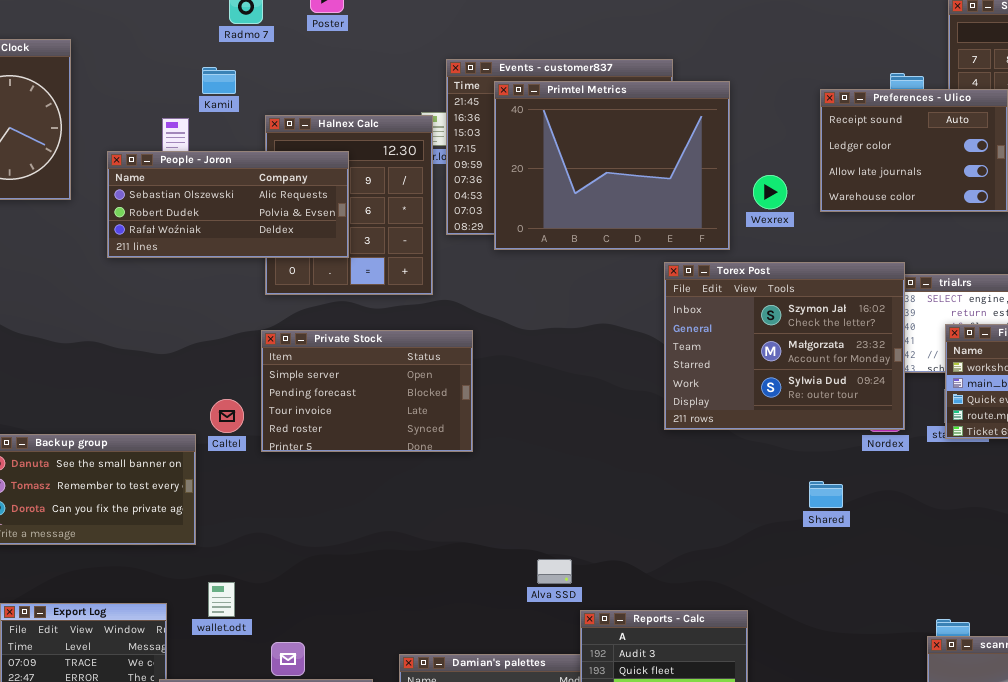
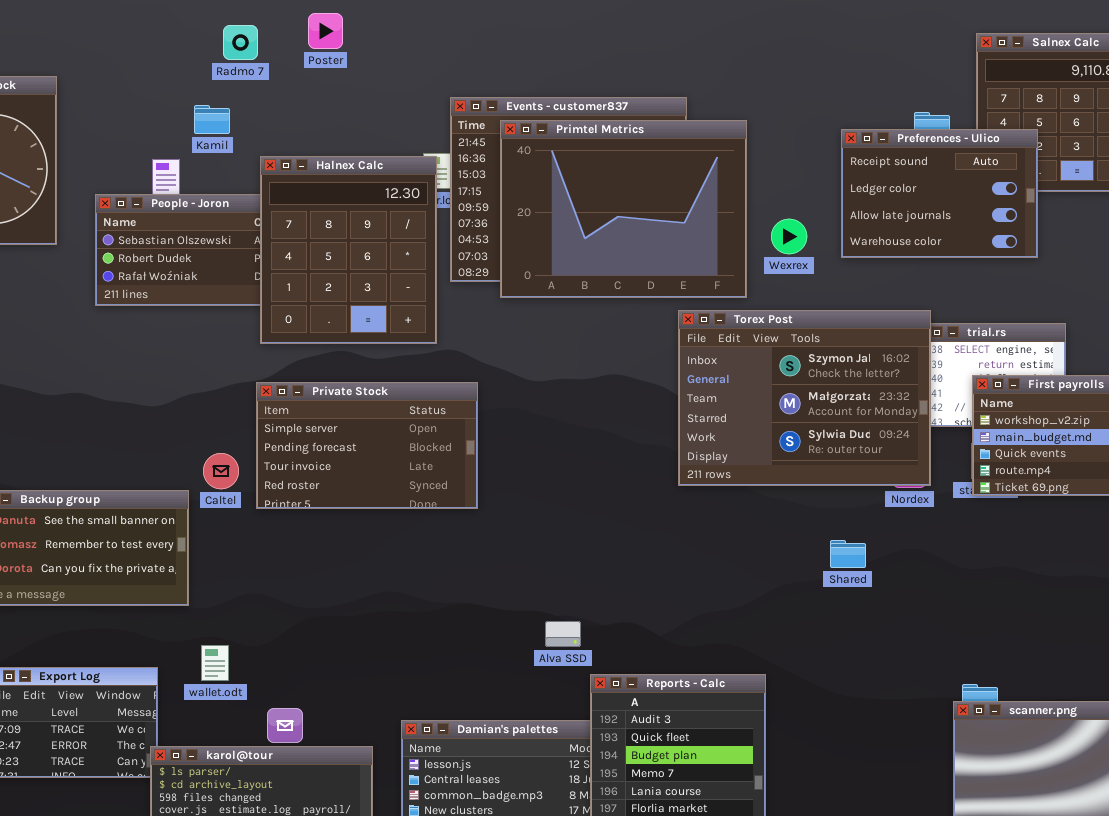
Halnex Calc: [265,115,433,295] -> [260,156,437,344], raised

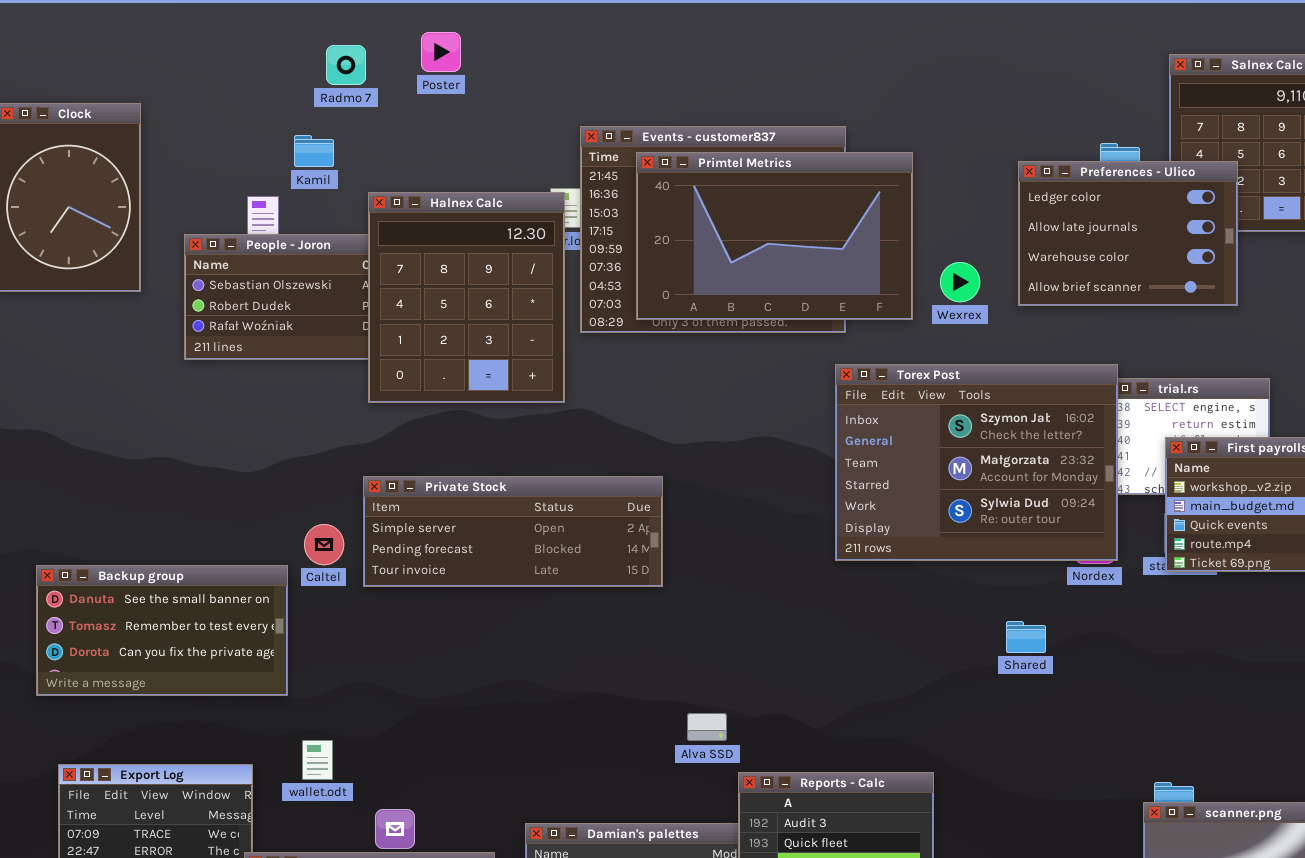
Primtel Metrics: [500,120,747,298] -> [636,152,913,320], resized
Preferences - Ulico: [841,129,1038,258] -> [1018,161,1238,306], scrolled down 1 row
Private Stock: [256,382,478,509] -> [363,476,663,587], resized

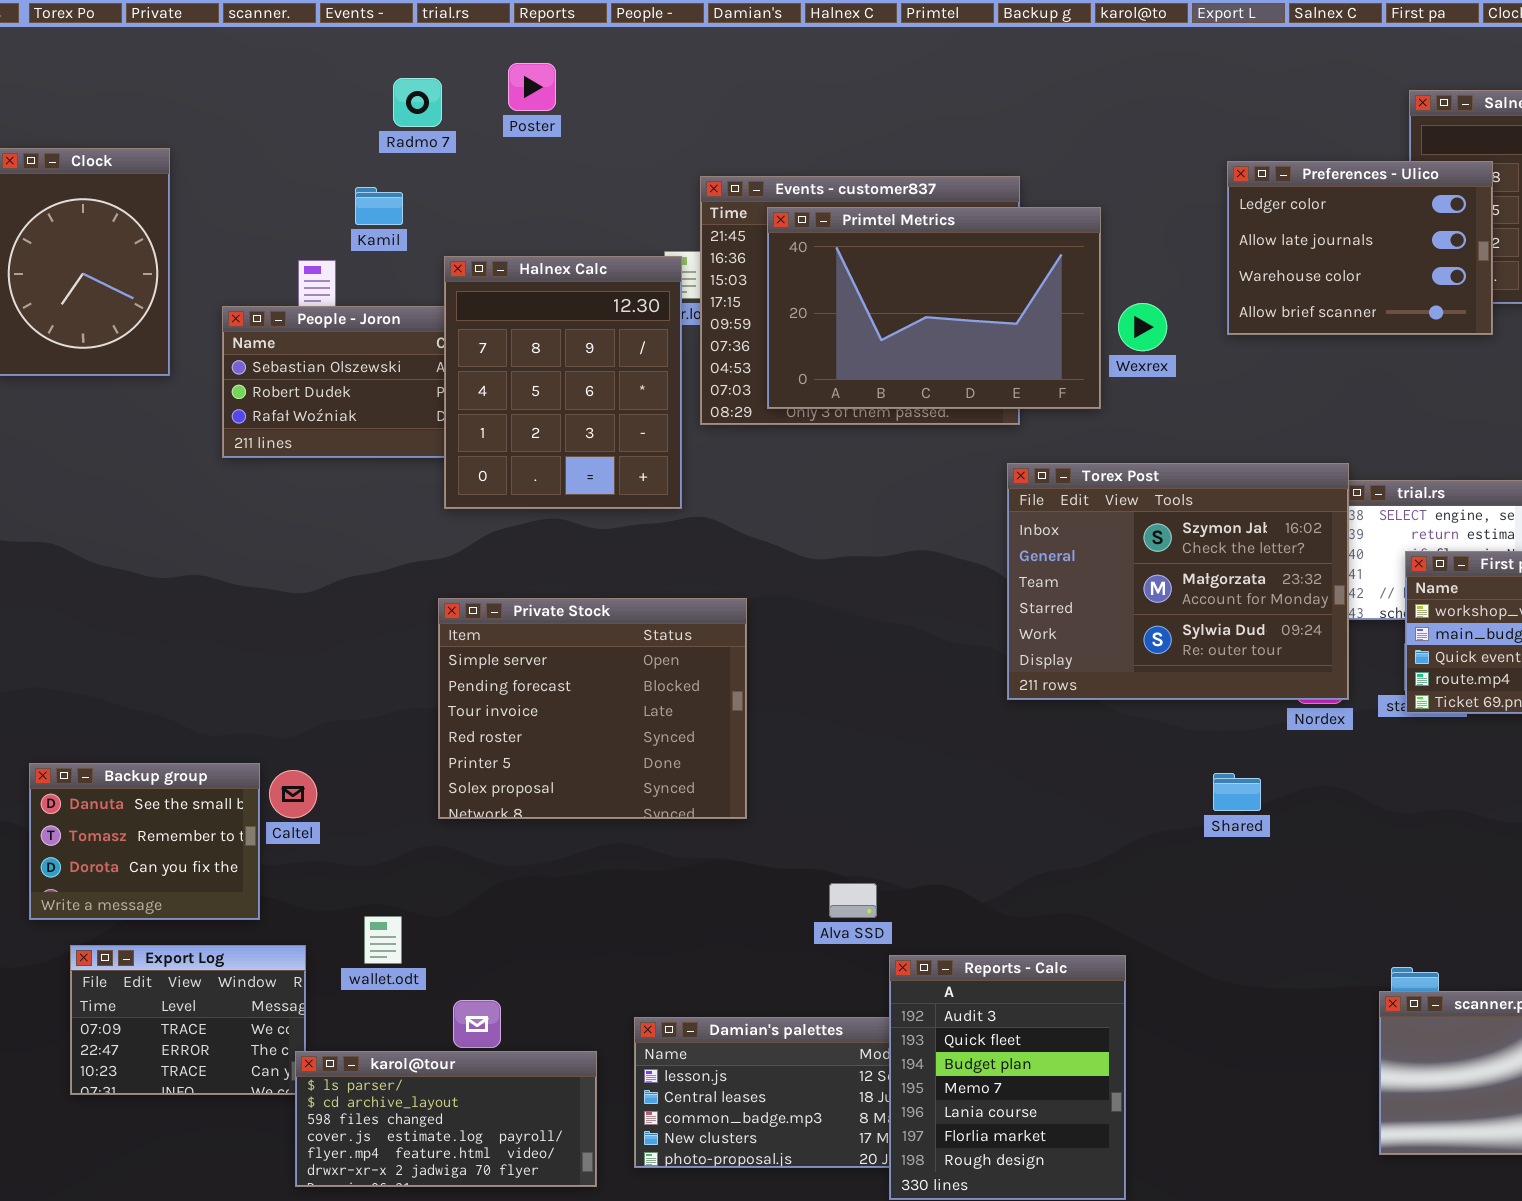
Preferences - Ulico: [1018,161,1238,306] -> [1227,161,1493,335], moved
Wexrex: [940,262,980,302] -> [1118,303,1167,351], moved
Private Stock: [363,476,663,587] -> [438,598,747,819], resized
Caltel: [304,524,344,565] -> [269,770,317,818], moved
Backup group: [36,565,288,696] -> [29,763,260,920], moved, resized

